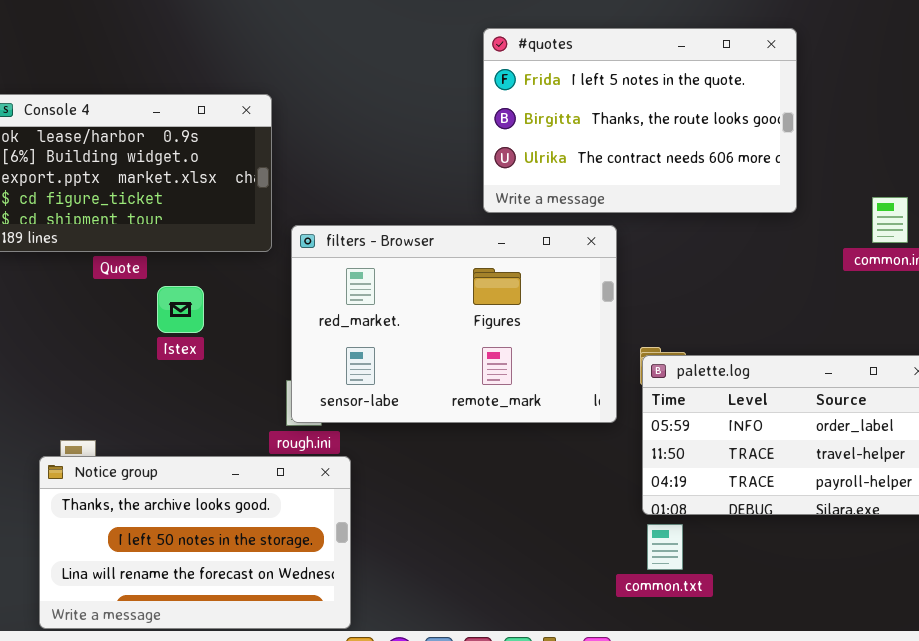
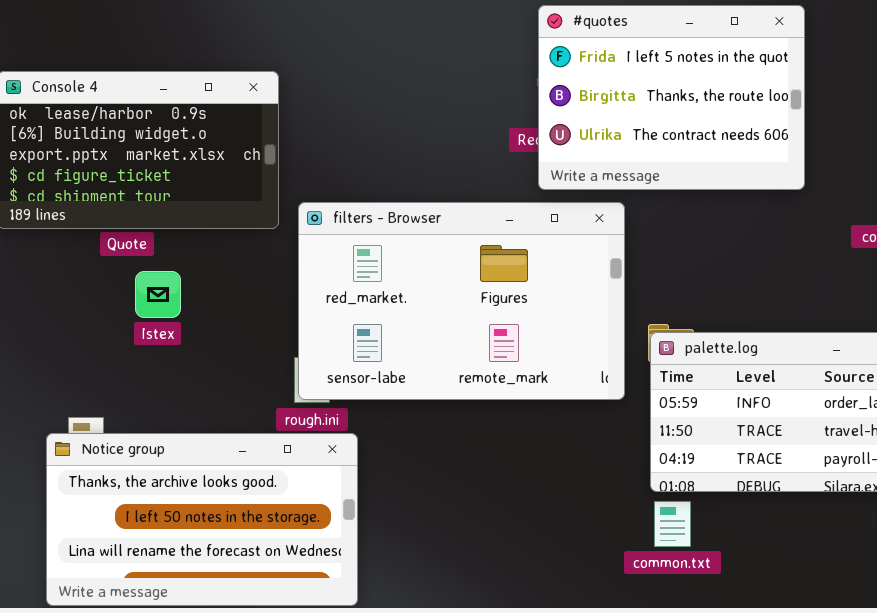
#quotes: [483,28,797,213] -> [538,5,805,190], resized
Istex: [157,286,204,333] -> [135,271,181,318], moved

